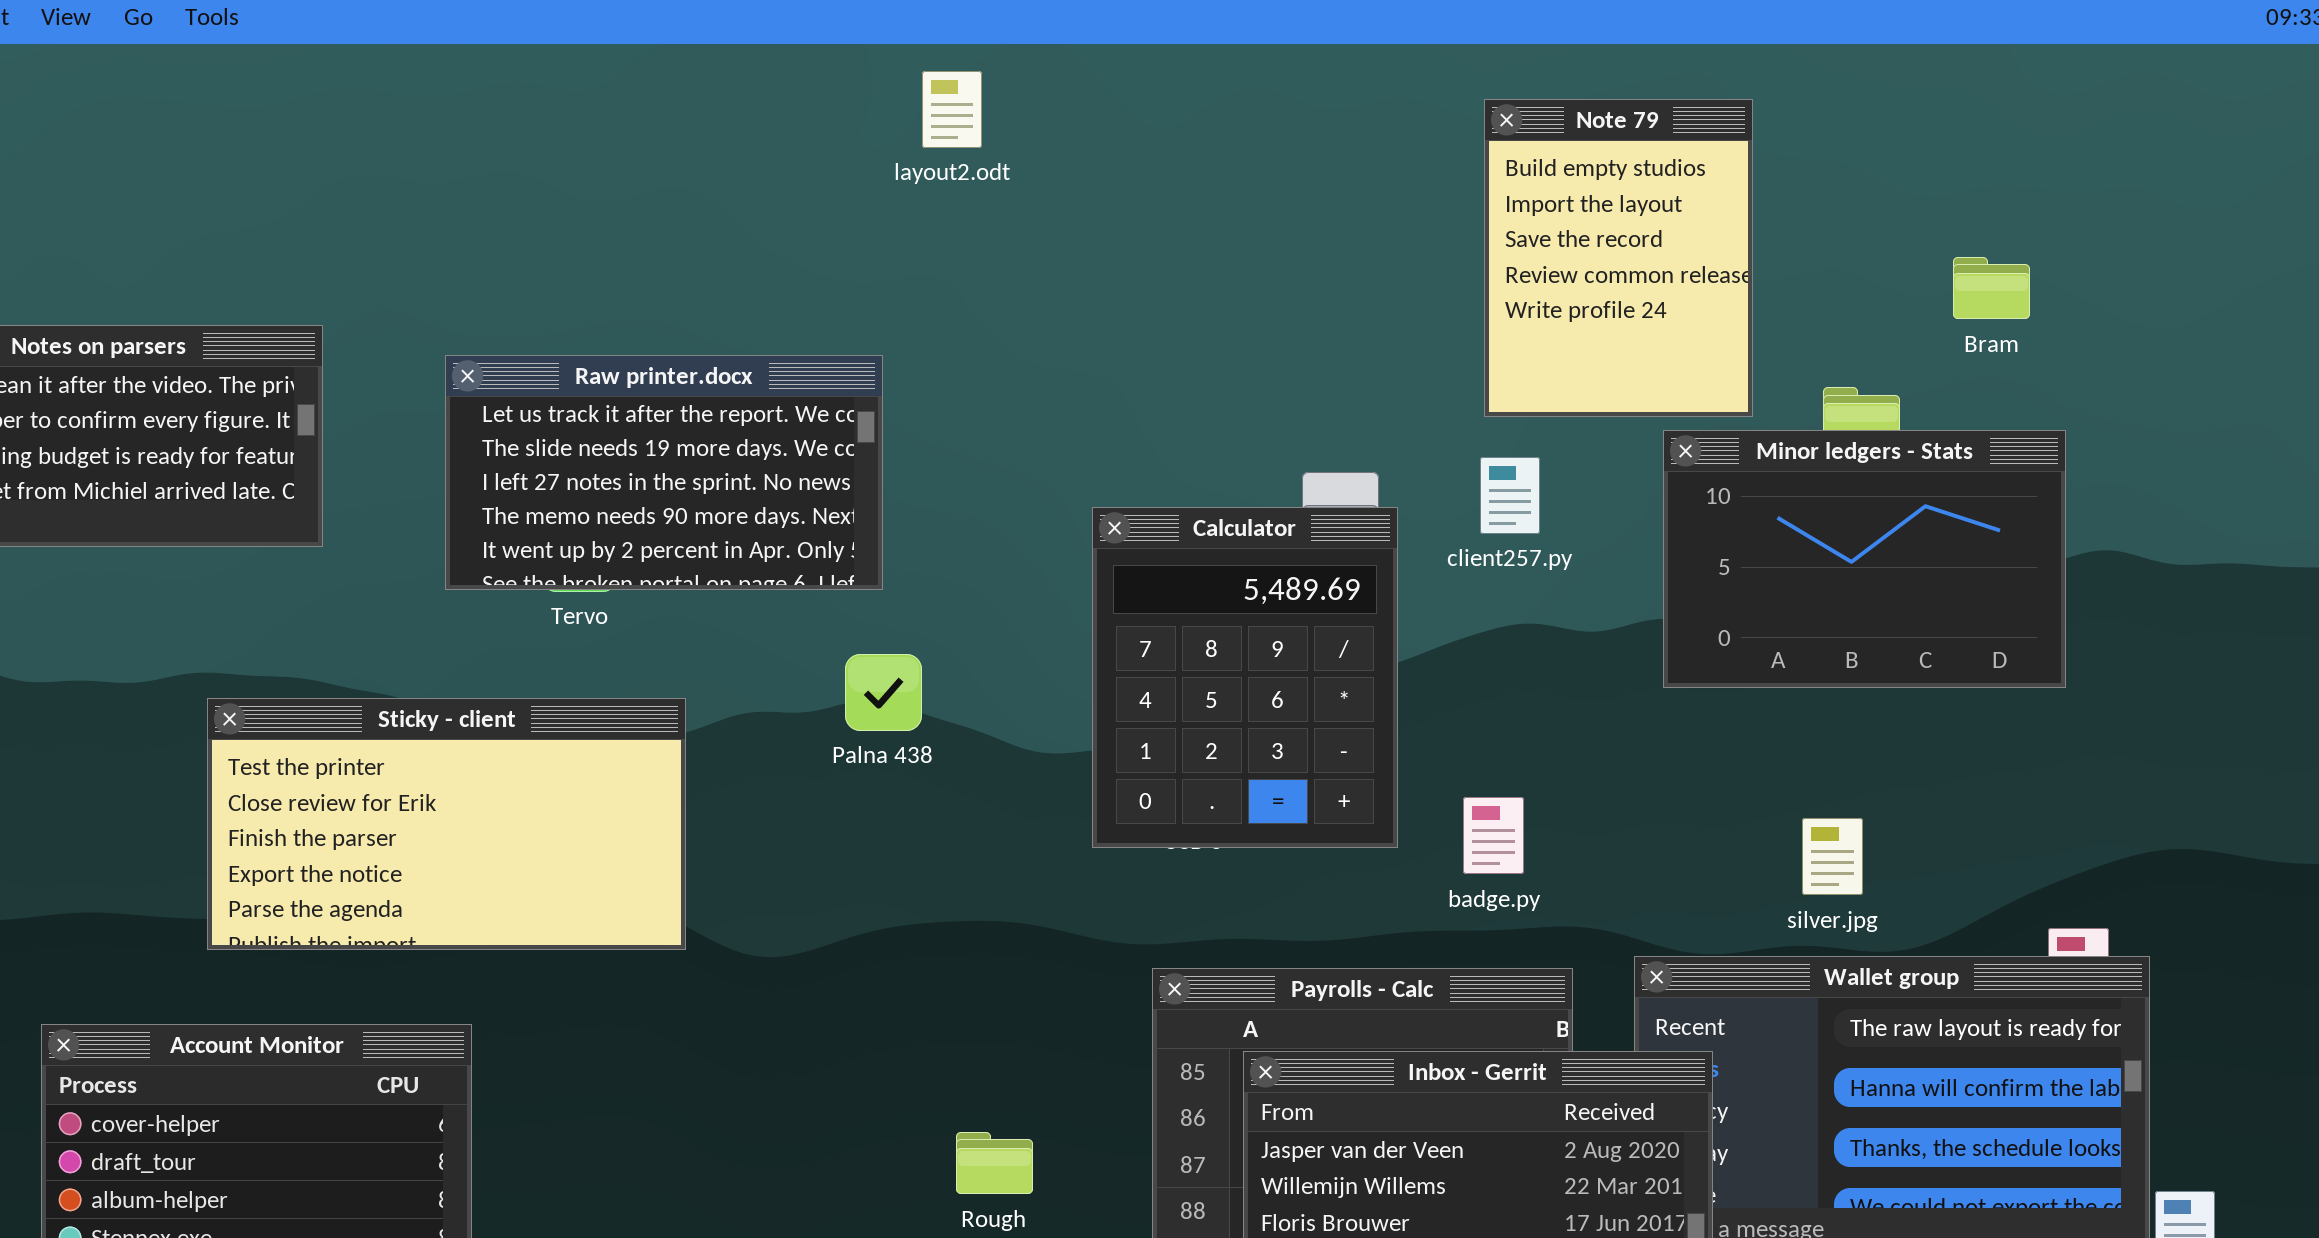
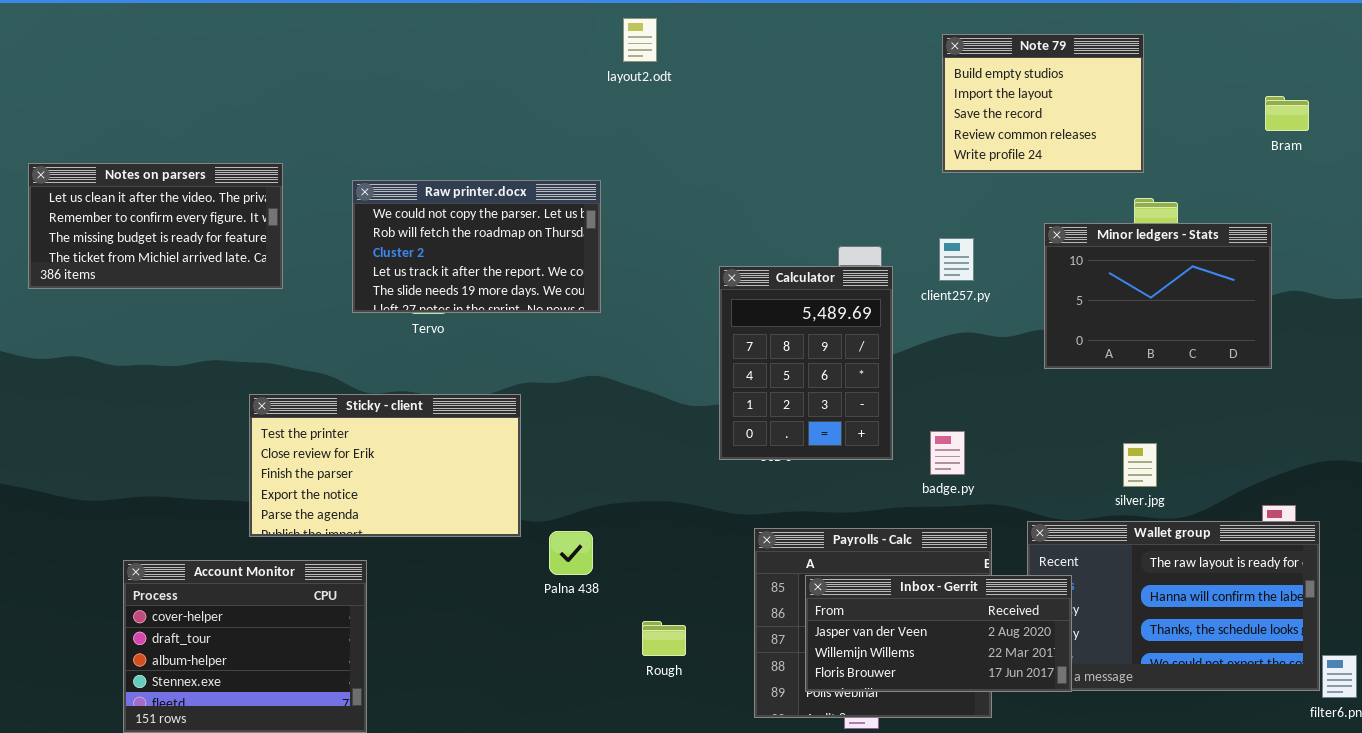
Note 79: [1484,99,1753,417] -> [942,34,1144,173], resized
Bram: [1953,257,2030,319] -> [1265,96,1309,131], moved
Raw printer.docx: [445,355,883,590] -> [352,180,601,313], scrolled up 3 rows
Palna 438: [845,654,922,731] -> [549,531,593,575], moved
Sticky - client: [207,698,686,950] -> [249,394,521,537], moved

